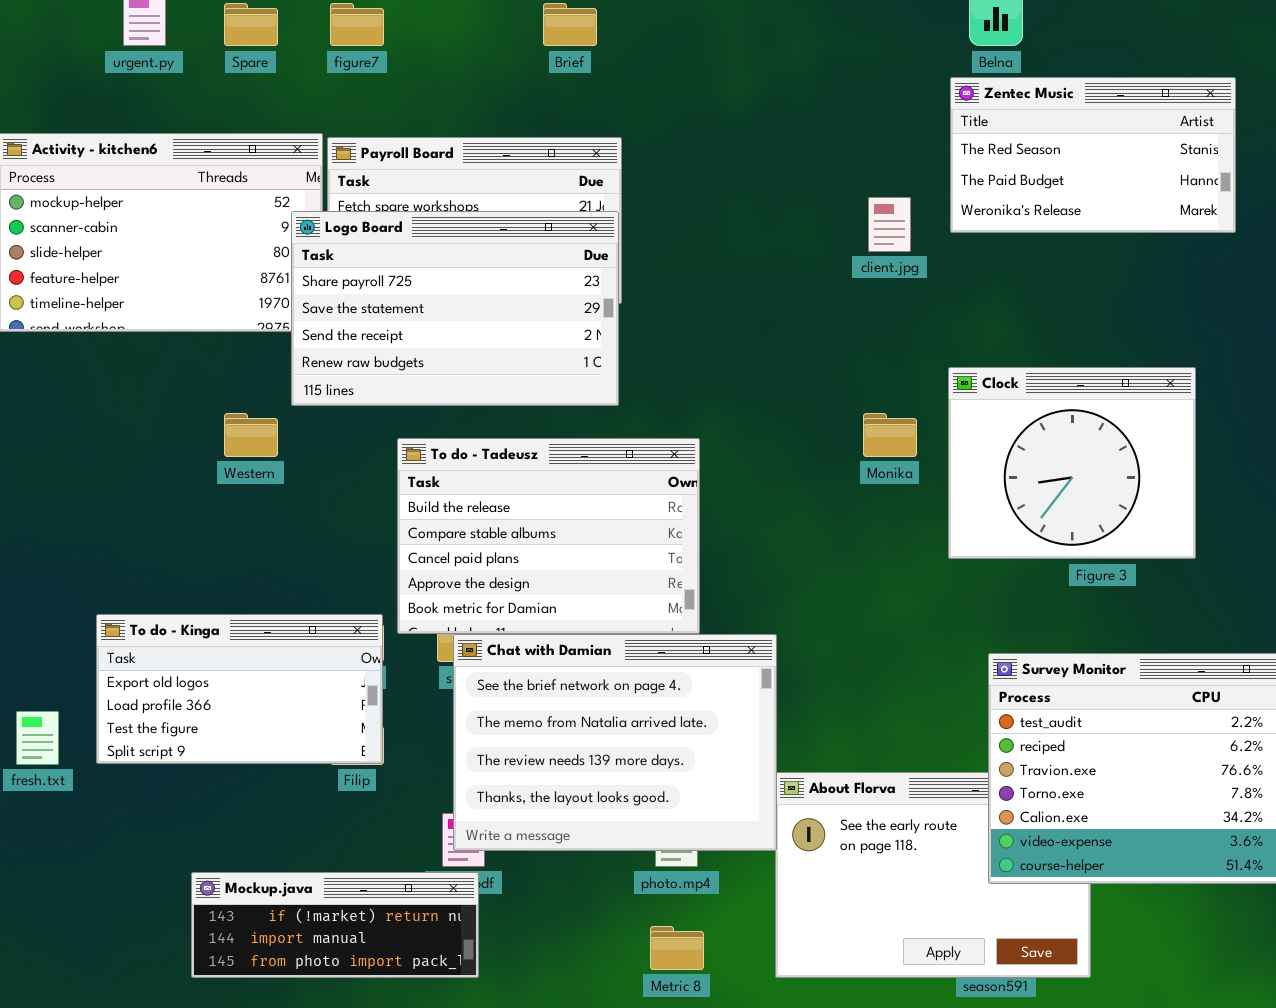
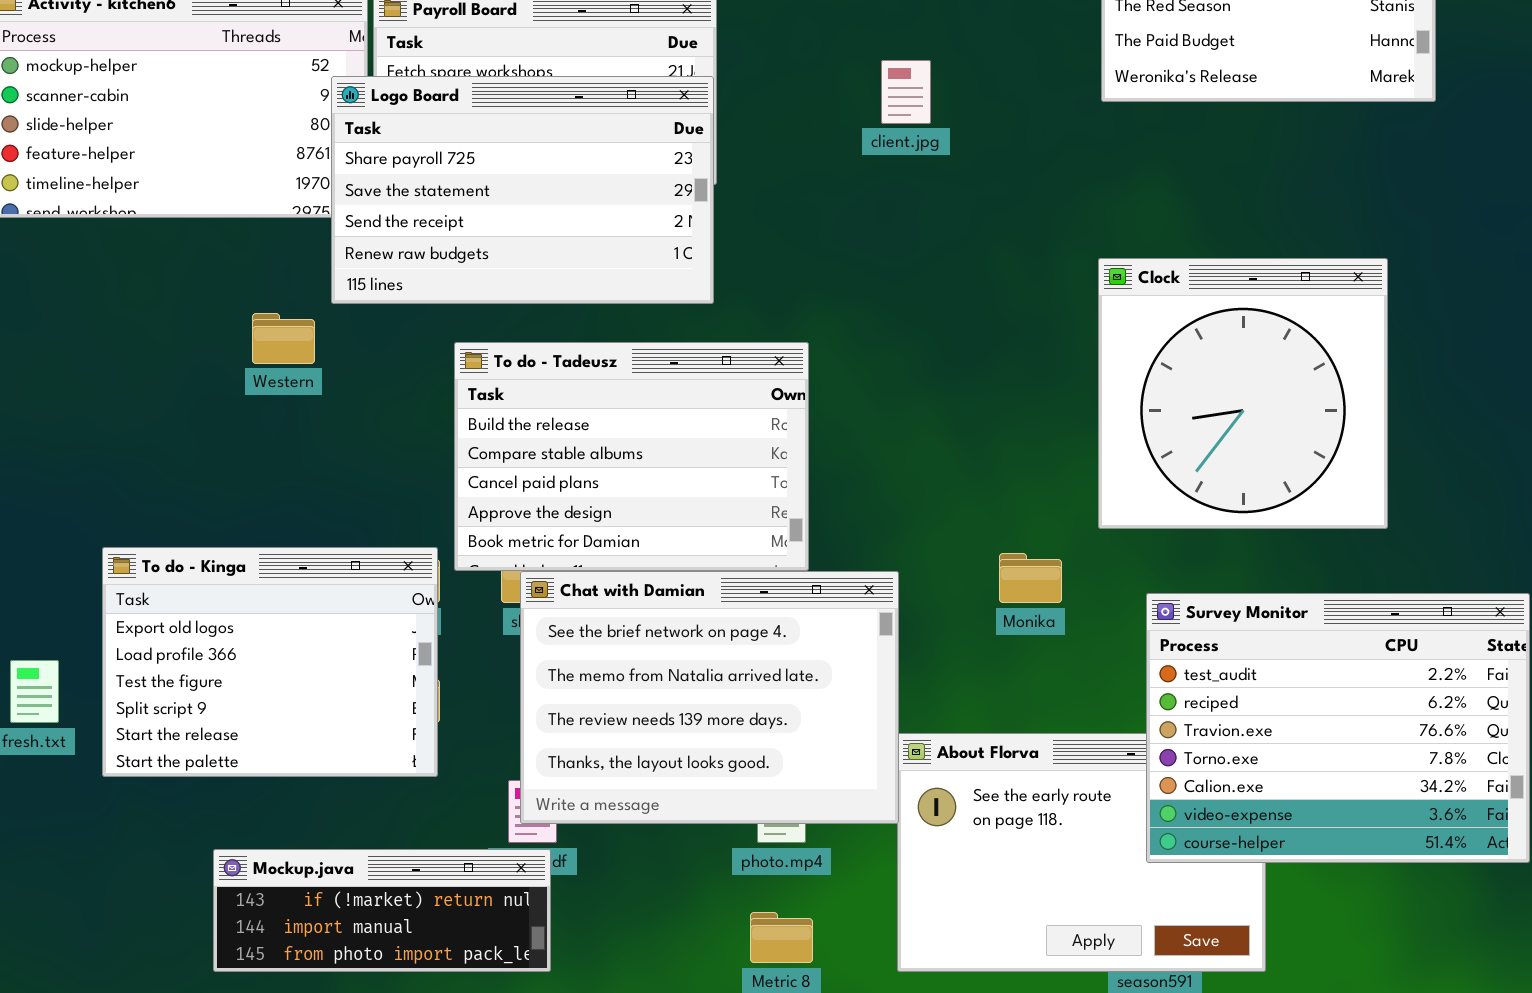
client.jpg: [868,197,911,252] -> [881,60,931,124], moved
Clock: [948,367,1196,559] -> [1098,258,1388,529], resized
Monika: [863,413,917,457] -> [999,553,1062,603], moved
To do - Kinga: [96,614,383,764] -> [102,547,438,777], resized

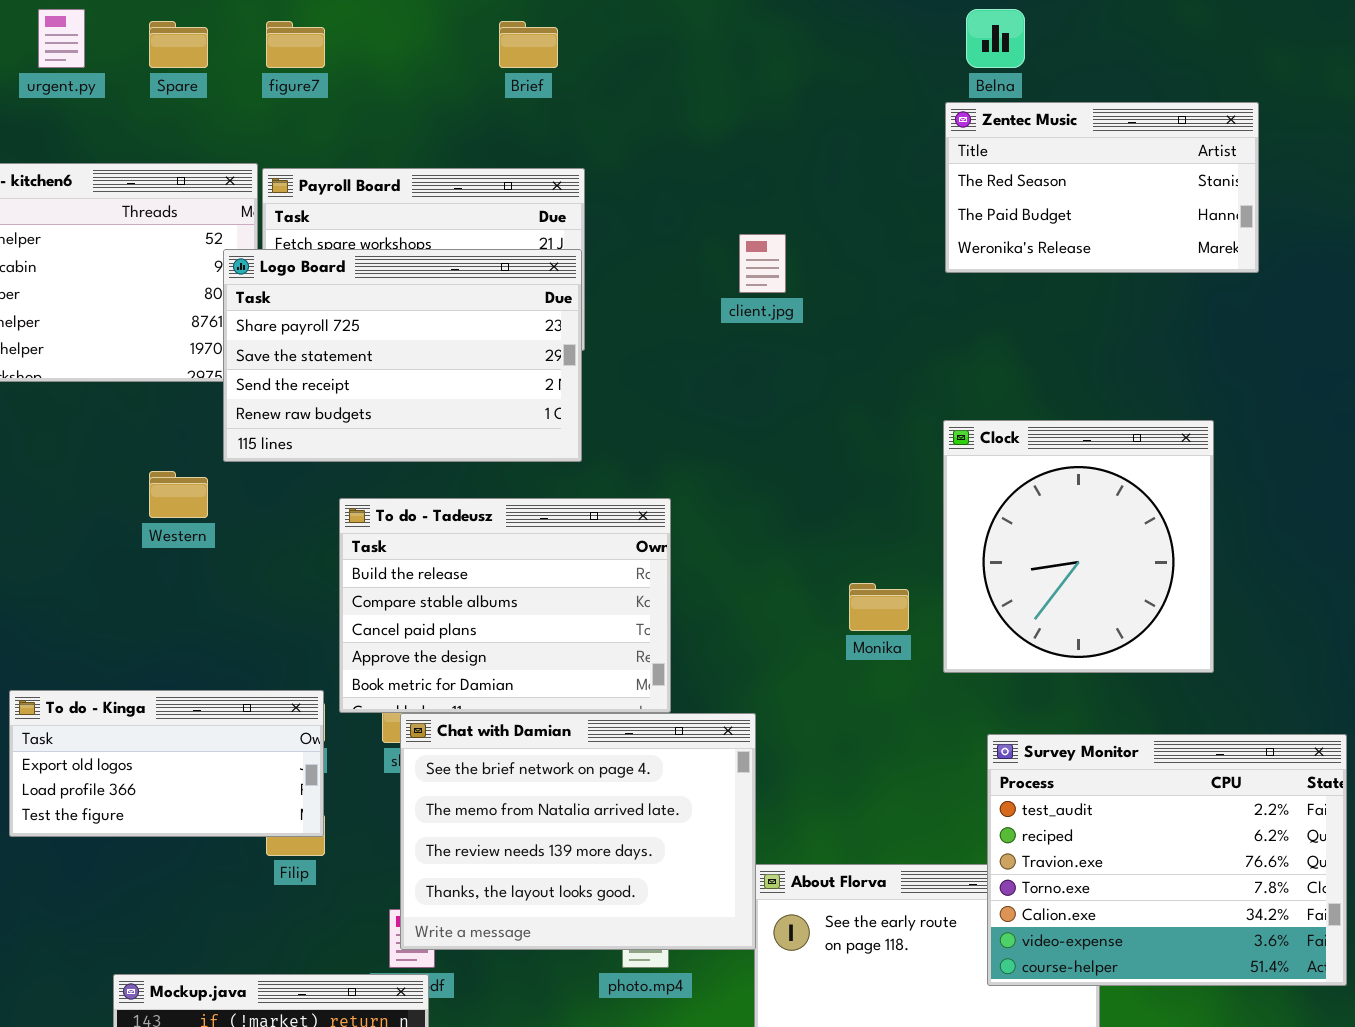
To do - Kinga: [102,547,438,777] -> [9,690,324,837], resized
Monika: [999,553,1062,603] -> [849,583,909,631], moved

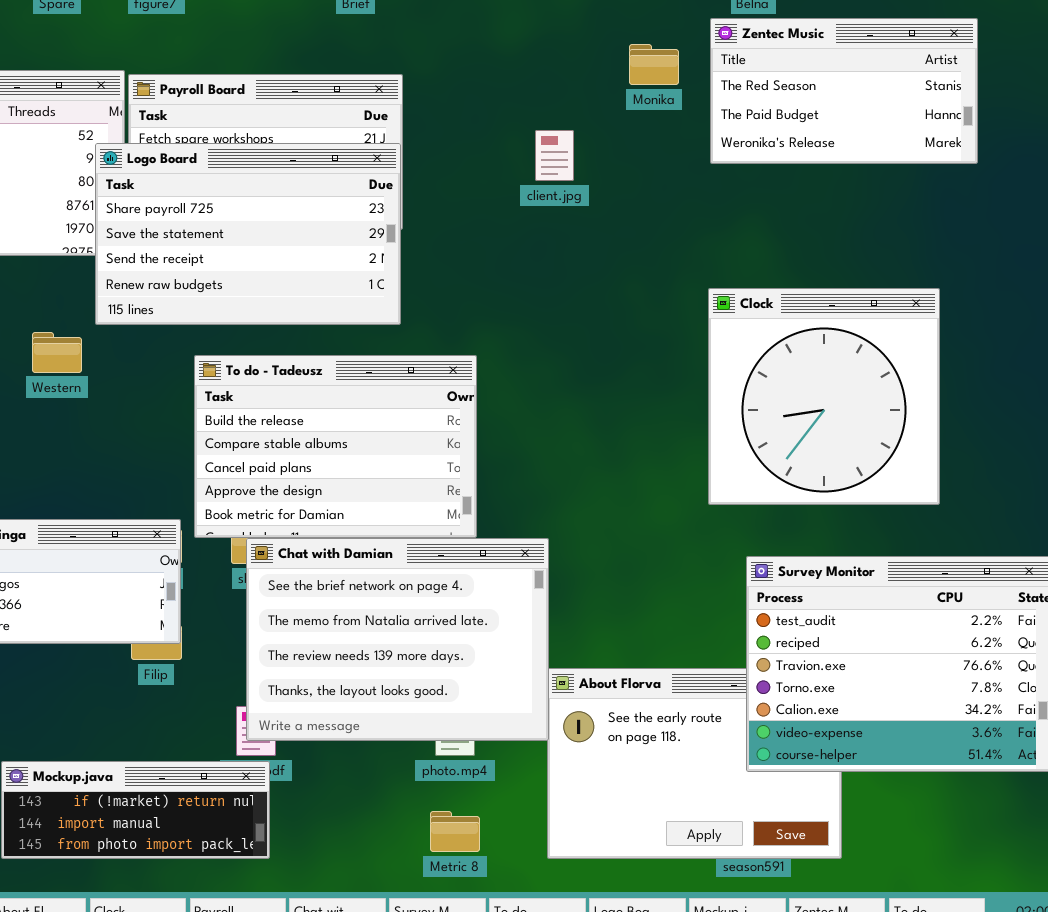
Monika: [849,583,909,631] -> [629,44,679,85], moved

